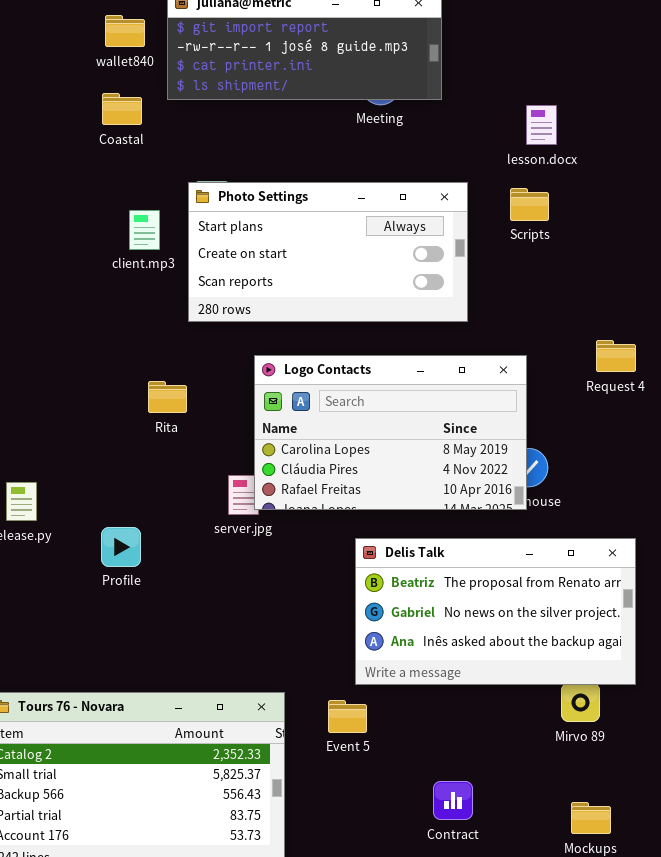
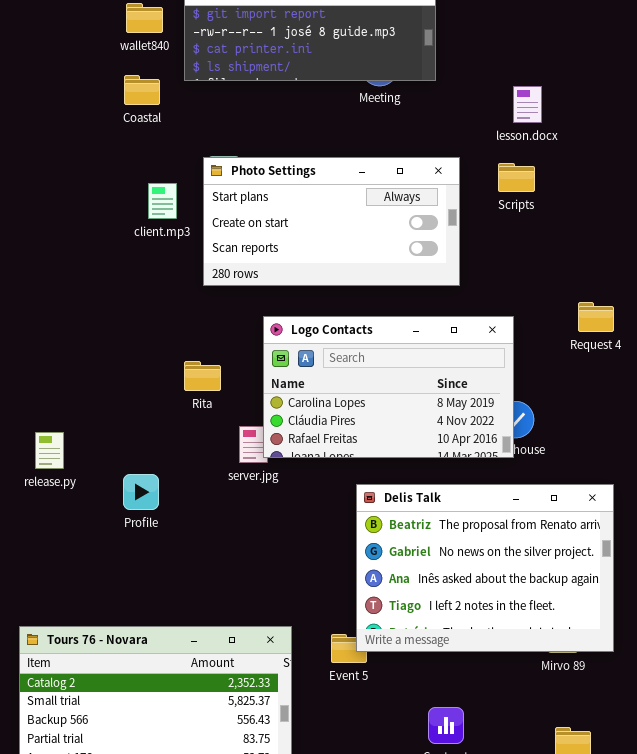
Rita: [148,381,187,413] -> [184,361,221,391], moved
Delis Talk: [355,538,636,685] -> [356,484,614,652], resized

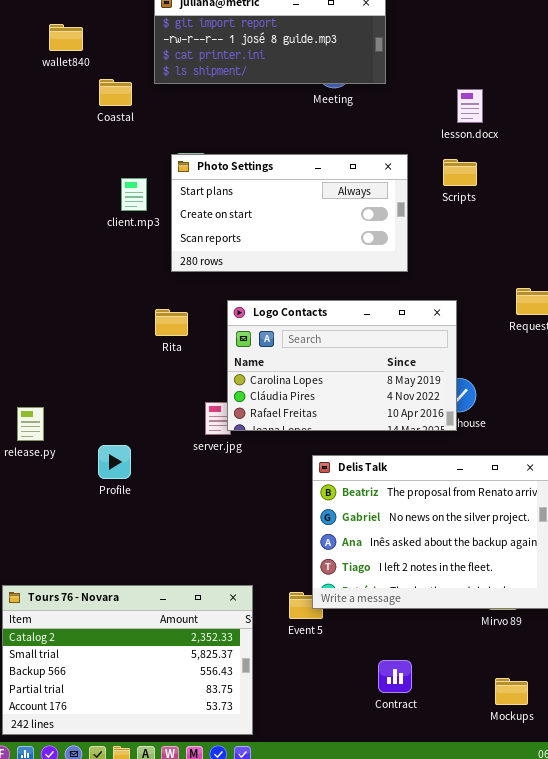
wallet840: [126,3,163,33] -> [49,24,83,51], moved
Rita: [184,361,221,391] -> [155,309,188,336], moved

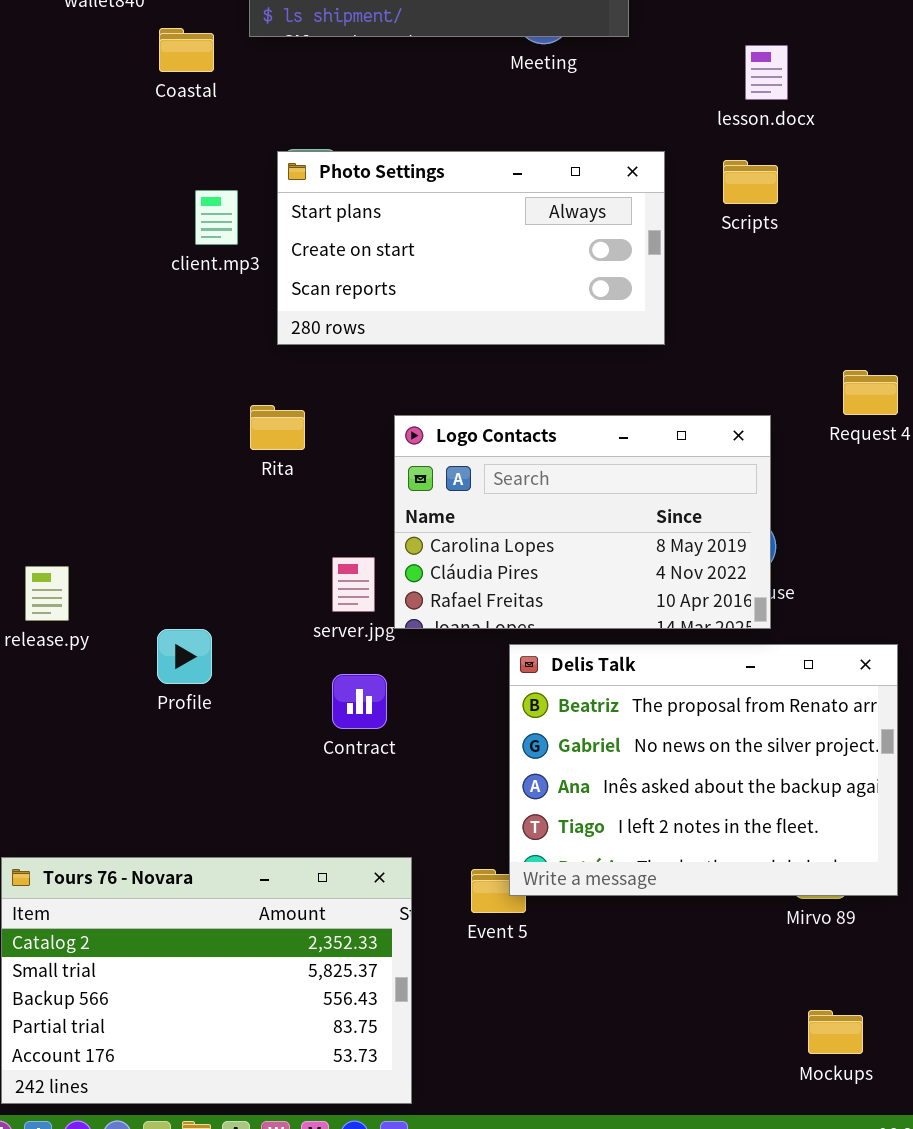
Logo Contacts: [227,300,457,431] -> [394,415,771,629], moved
Contract: [378,660,412,693] -> [332,674,387,729], moved

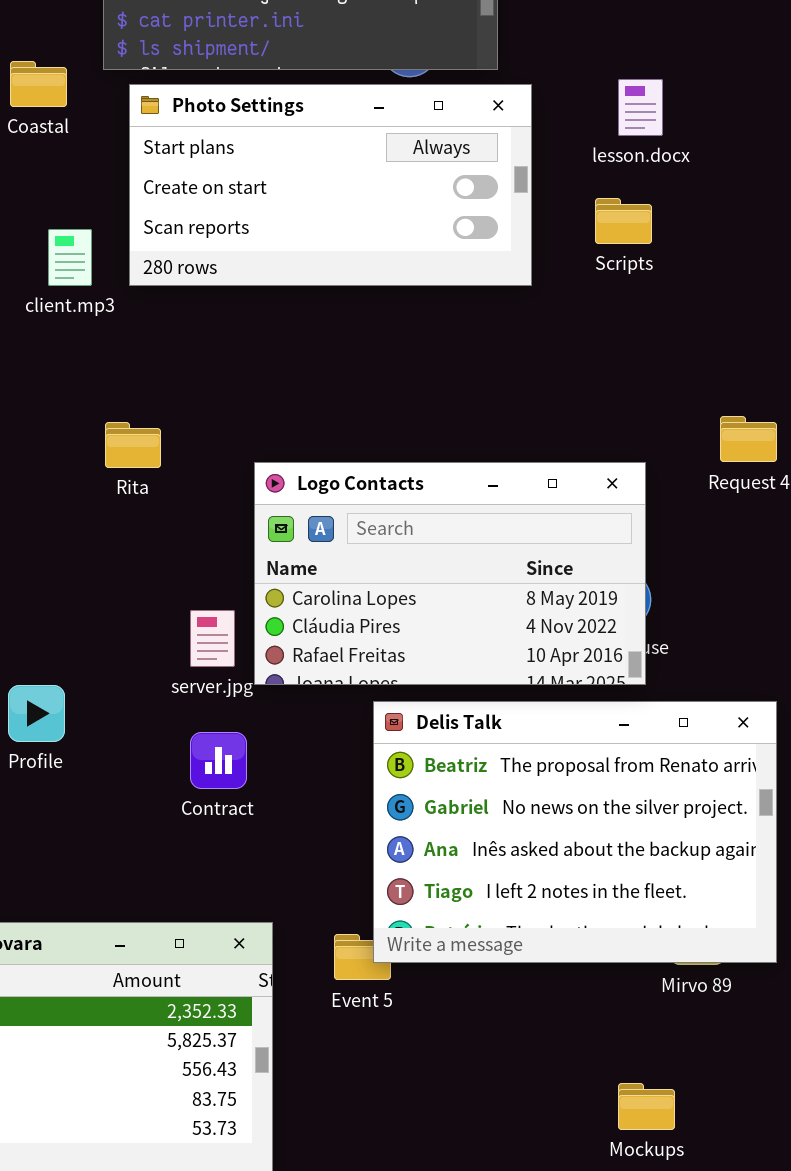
Photo Settings: [277,151,665,345] -> [129,84,532,286], moved
Rita: [250,405,305,450] -> [105,422,161,468], moved
Mockups: [808,1010,863,1054] -> [618,1083,675,1130], moved

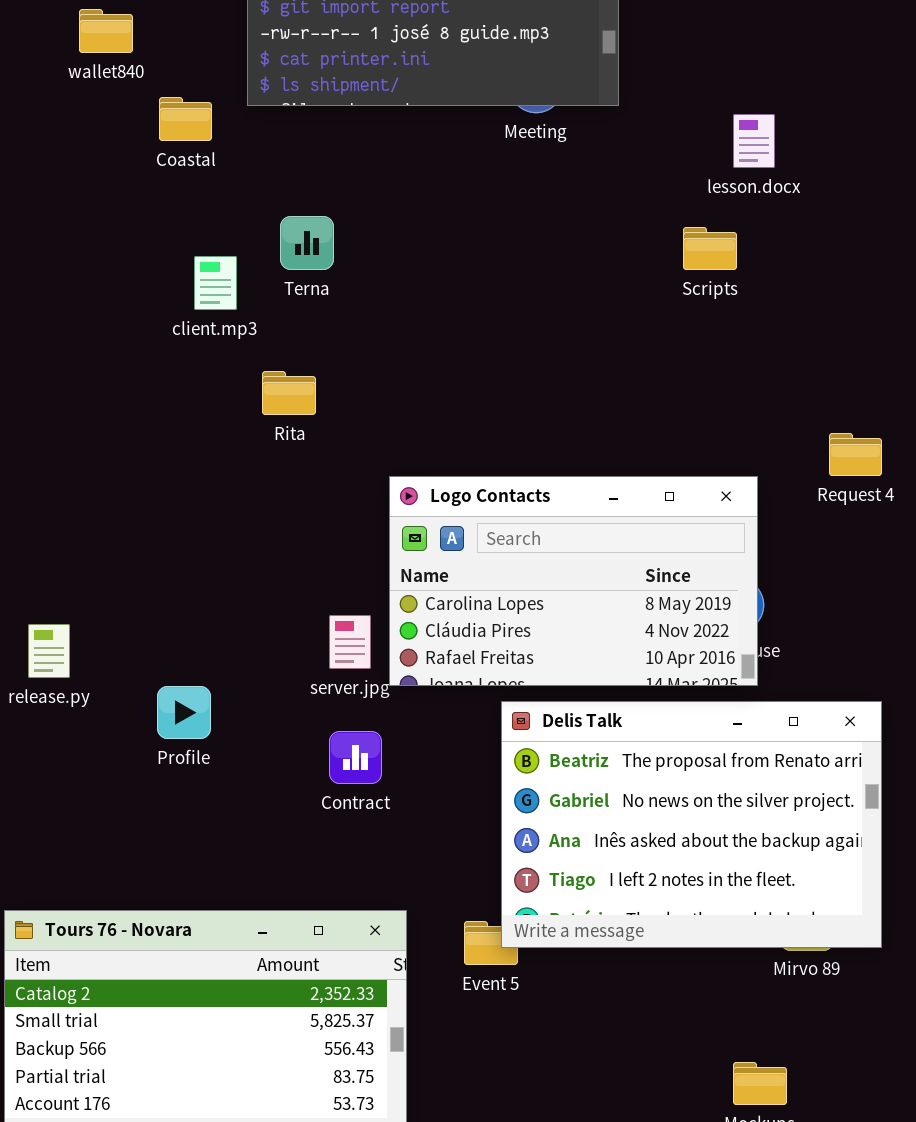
Photo Settings: [129,84,532,286] -> none, closed
Scripts: [595,198,652,244] -> [683,227,737,270], moved
Rita: [105,422,161,468] -> [262,371,316,415], moved

